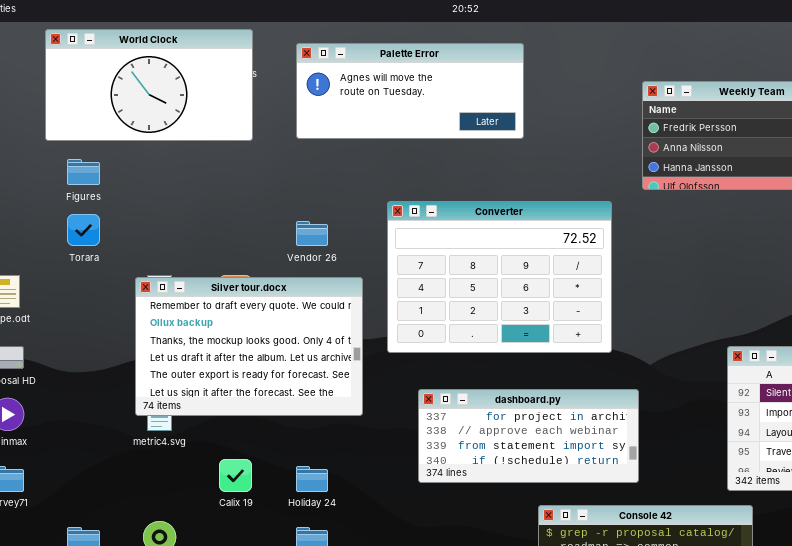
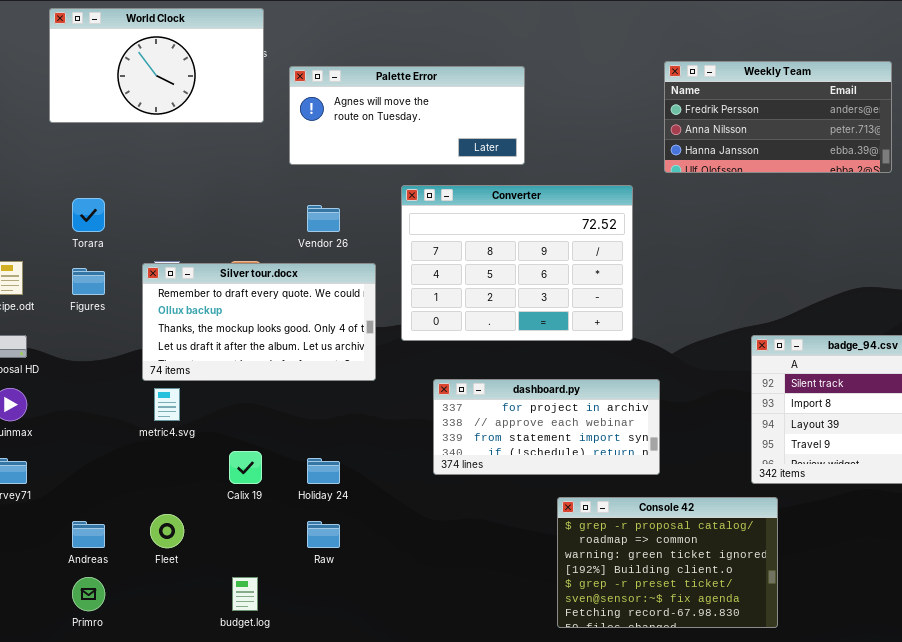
Palette Error: [296,43,524,139] -> [289,66,525,165], moved
Figures: [67,159,100,185] -> [72,268,105,295], moved
Silver tour.docx: [135,277,363,416] -> [142,263,376,381], resized

